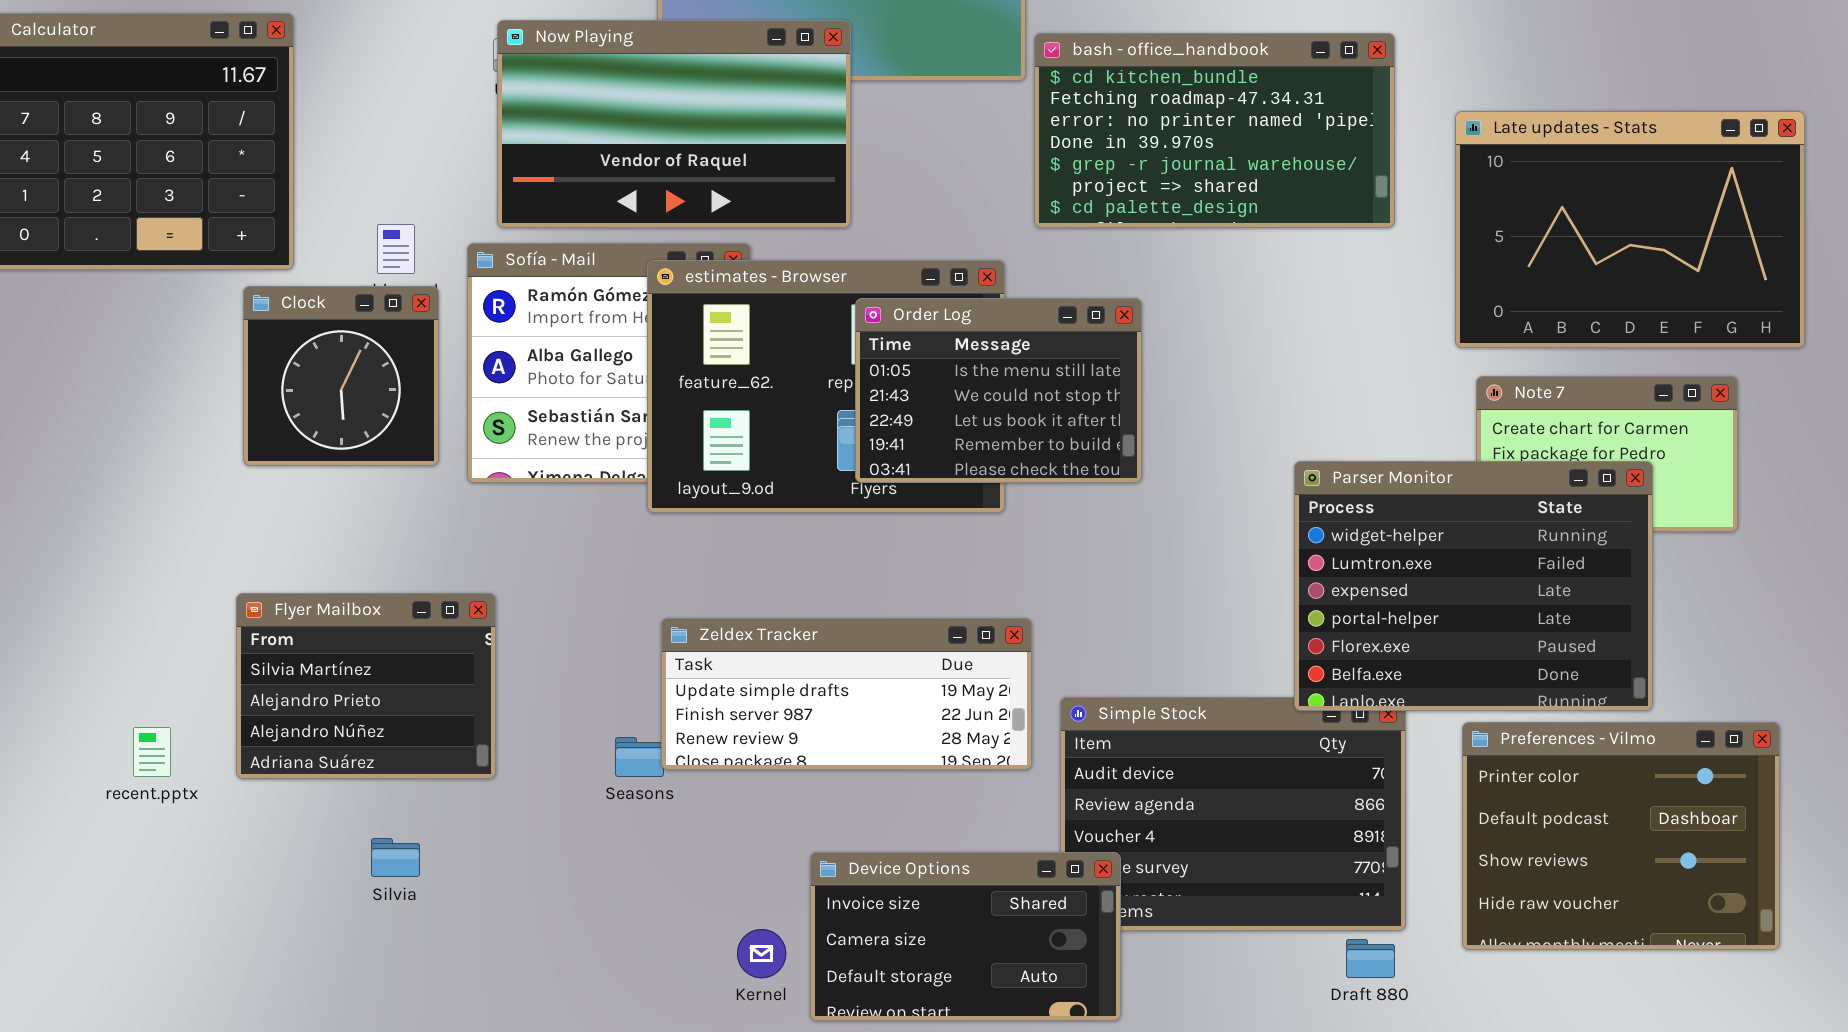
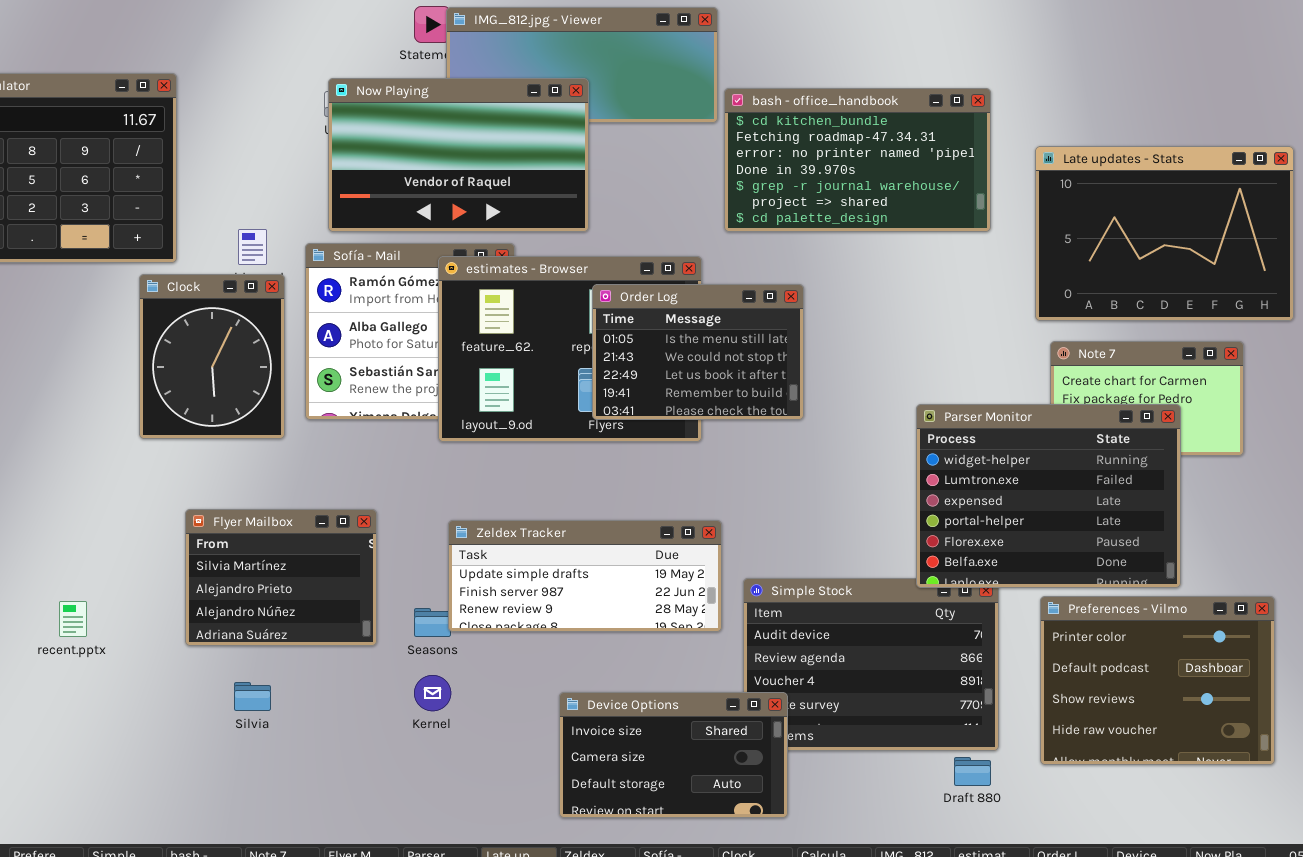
Clock: [243,286,439,466] -> [139,274,285,439], resized
Flyer Mailbox: [236,593,496,779] -> [185,509,377,646], moved
Kernel: [737,929,786,978] -> [414,675,451,711], moved

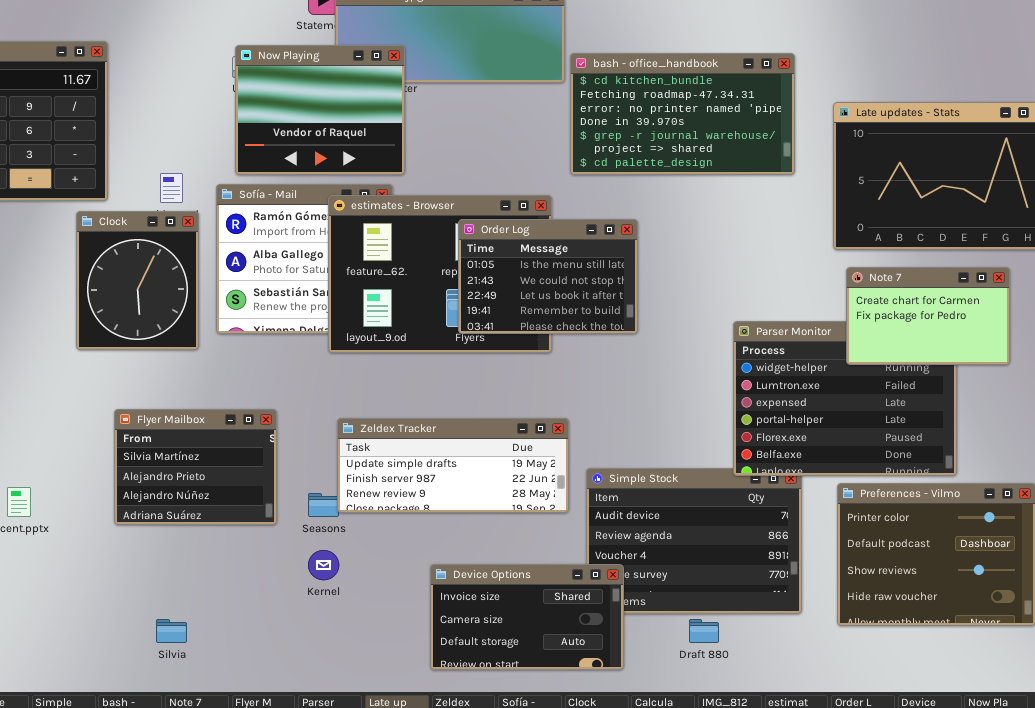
Now Playing: [328,78,589,232] -> [235,45,405,175], resized
Note 7: [1050,341,1244,456] -> [846,267,1010,365], raised
Silvia: [234,682,271,711] -> [156,619,187,643], moved
Draft 880: [954,757,991,786] -> [689,619,719,643], moved

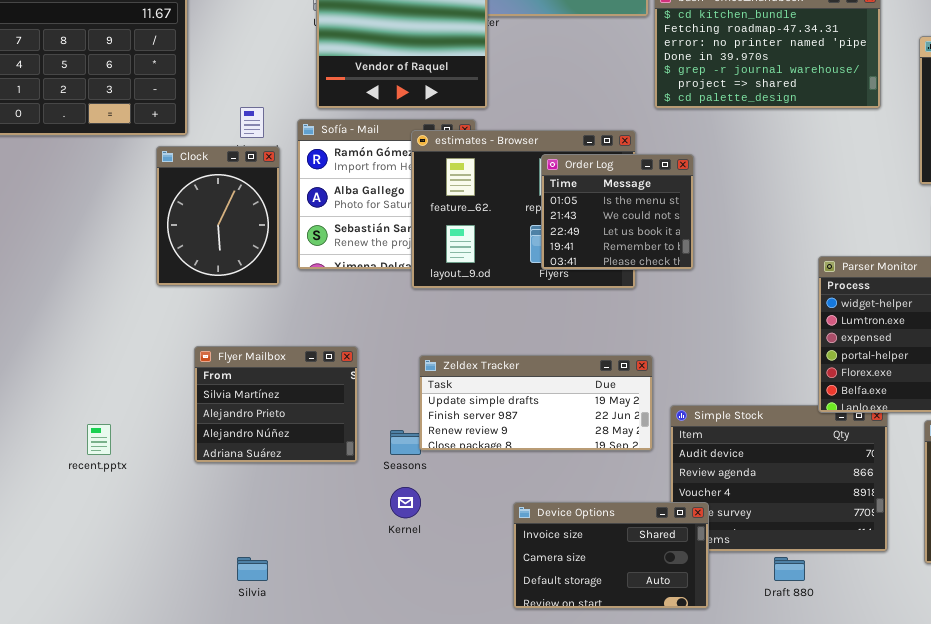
Order Log: [458,219,638,334] -> [541,154,694,270], resized

